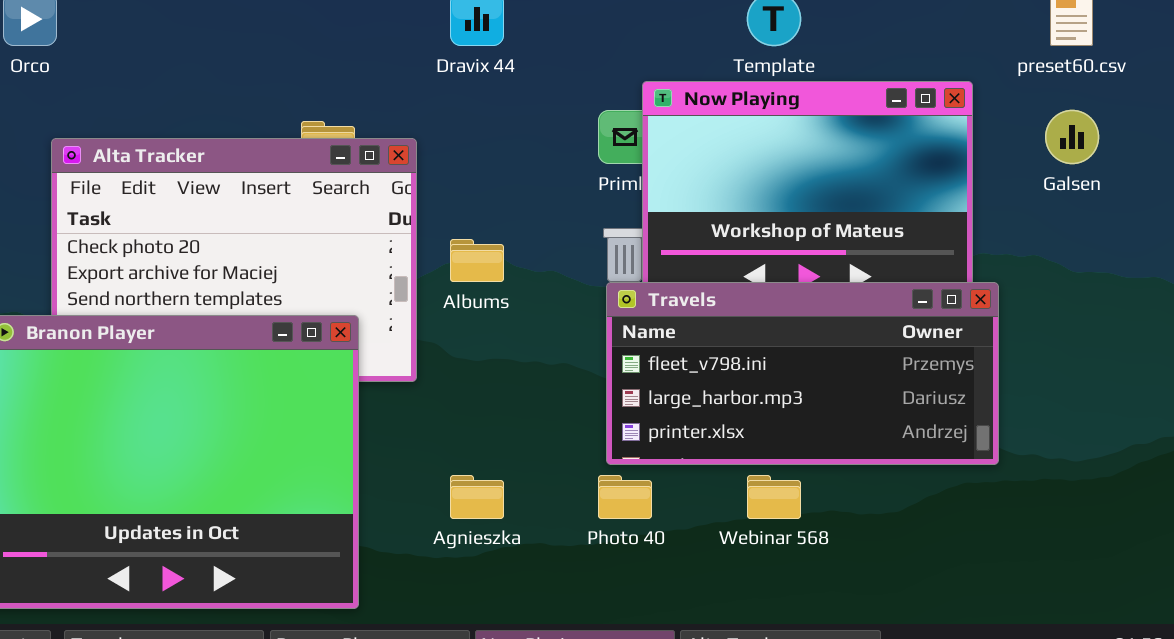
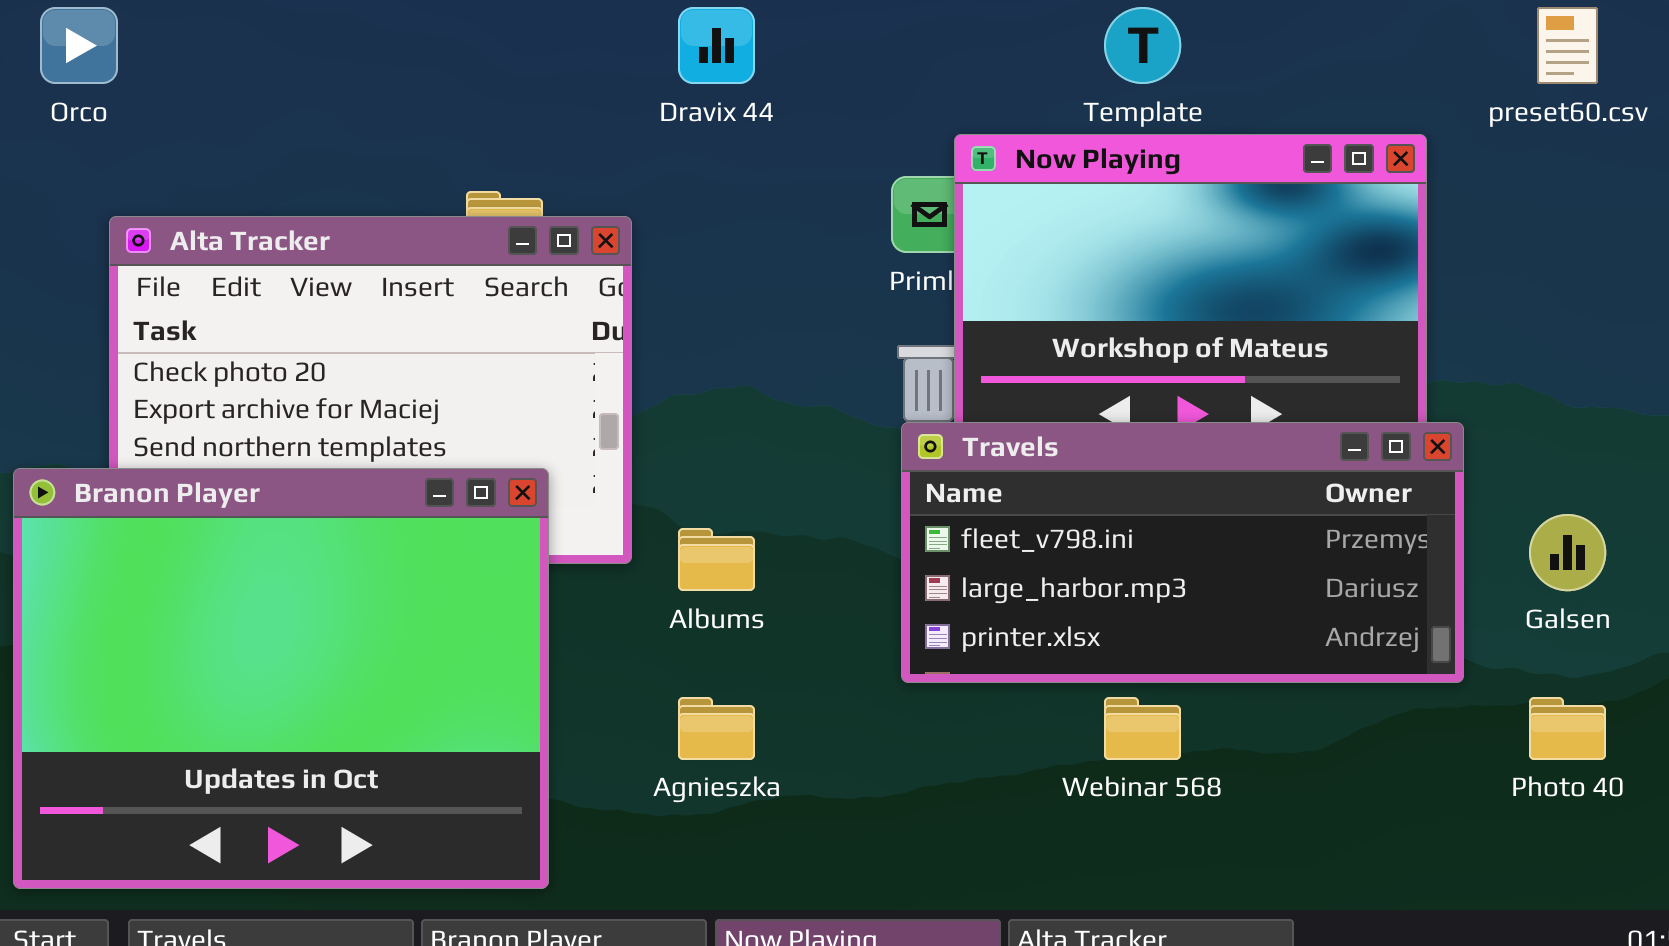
Galsen: [1045,110,1099,164] -> [1529,514,1606,591], moved
Albums: [450,239,504,282] -> [678,528,755,591], moved
Photo 40: [598,475,652,519] -> [1529,697,1606,760], moved

